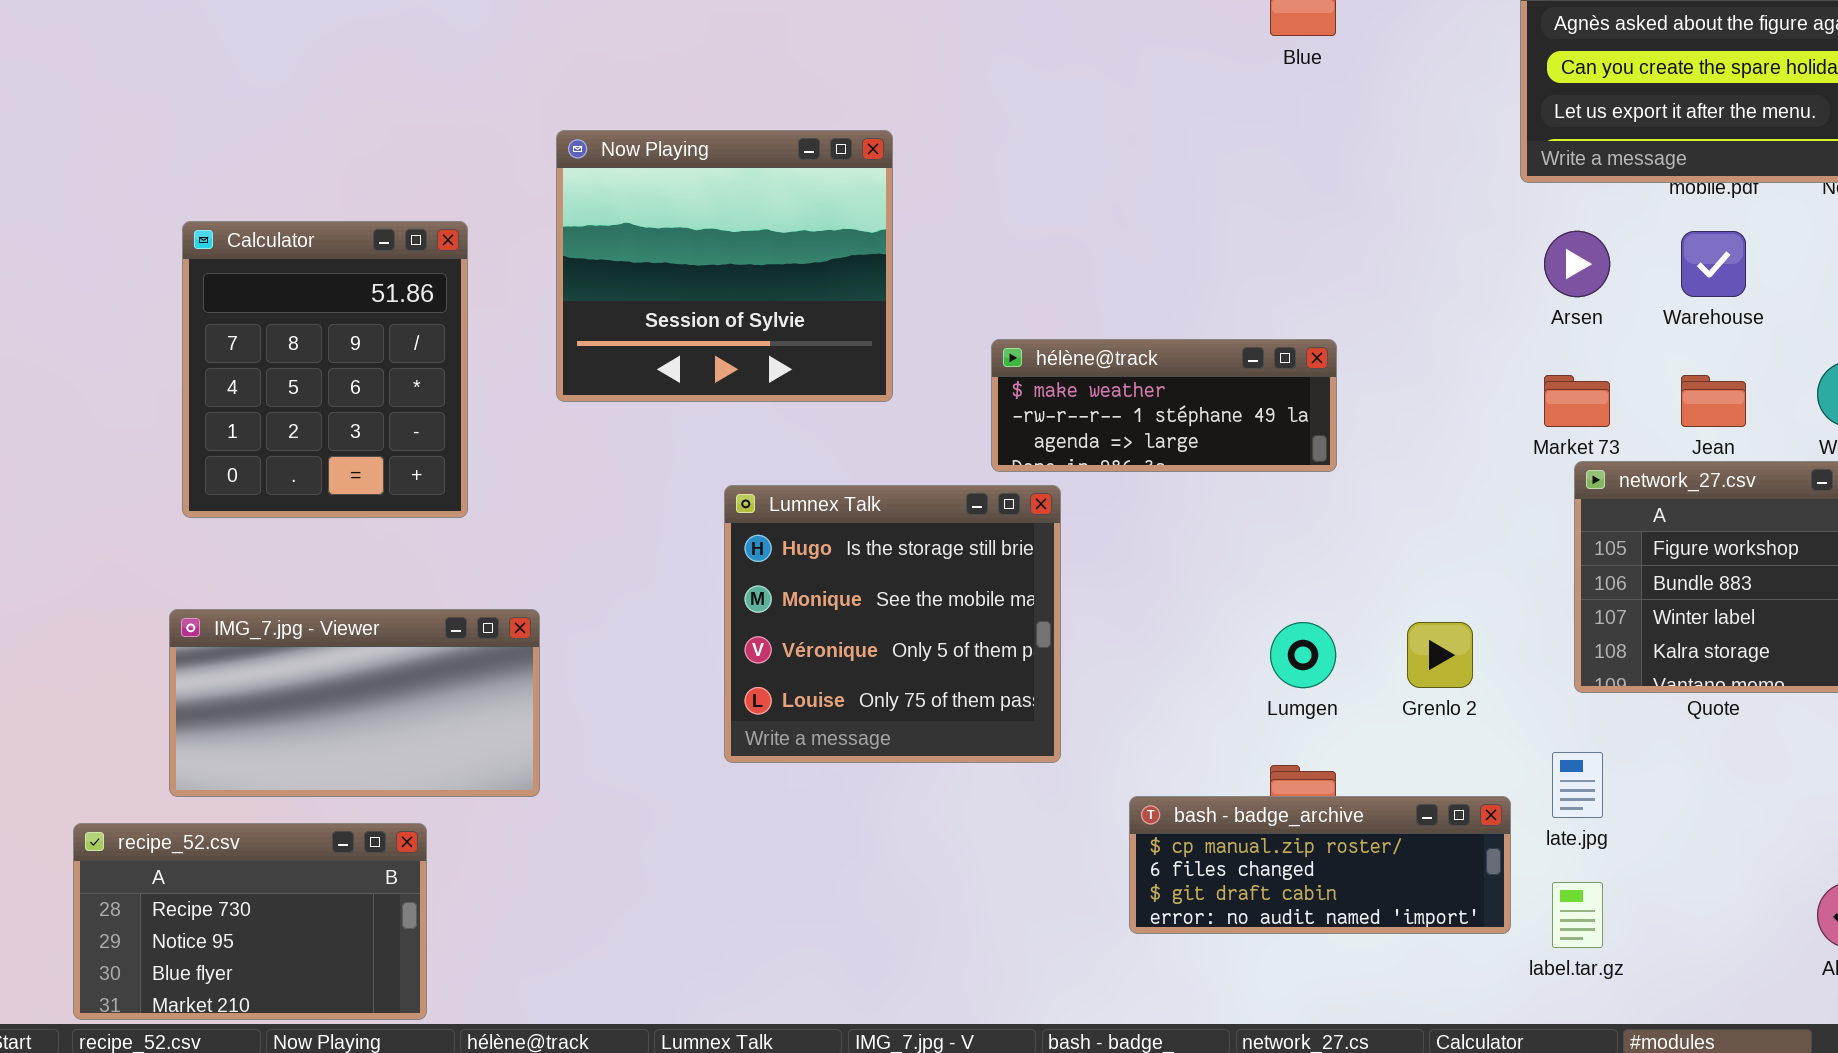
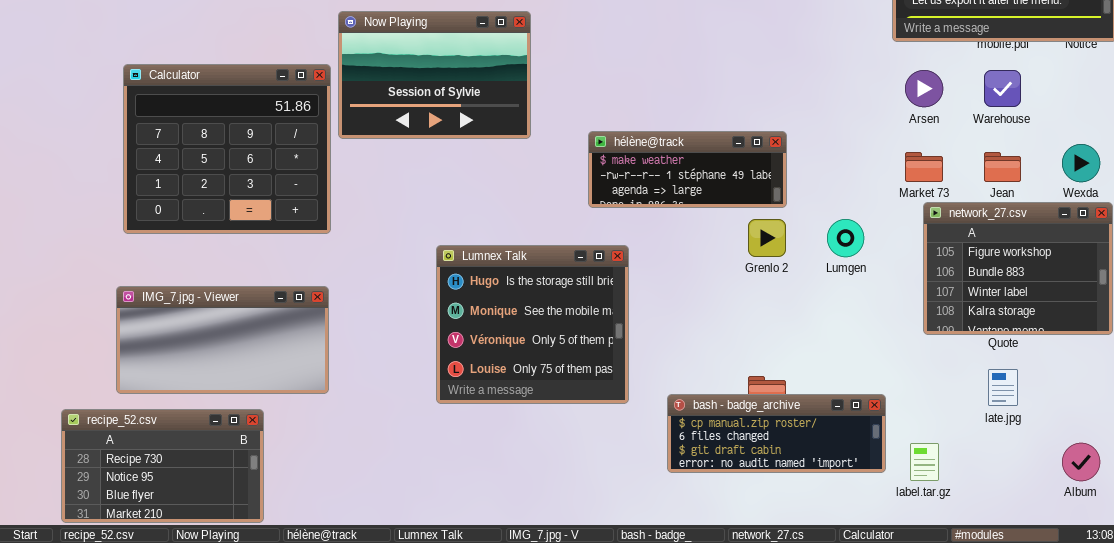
Now Playing: [556,130,893,402] -> [338,11,531,139], resized
Calculator: [182,221,468,518] -> [123,64,331,234], resized
Lumnex Talk: [724,485,1061,763] -> [436,245,629,404], moved
Lumgen: [1270,622,1336,688] -> [827,219,864,257], moved
Grenlo 2: [1407,622,1473,688] -> [748,219,786,257], moved
late.jpg: [1552,752,1603,818] -> [988,369,1018,406], moved

